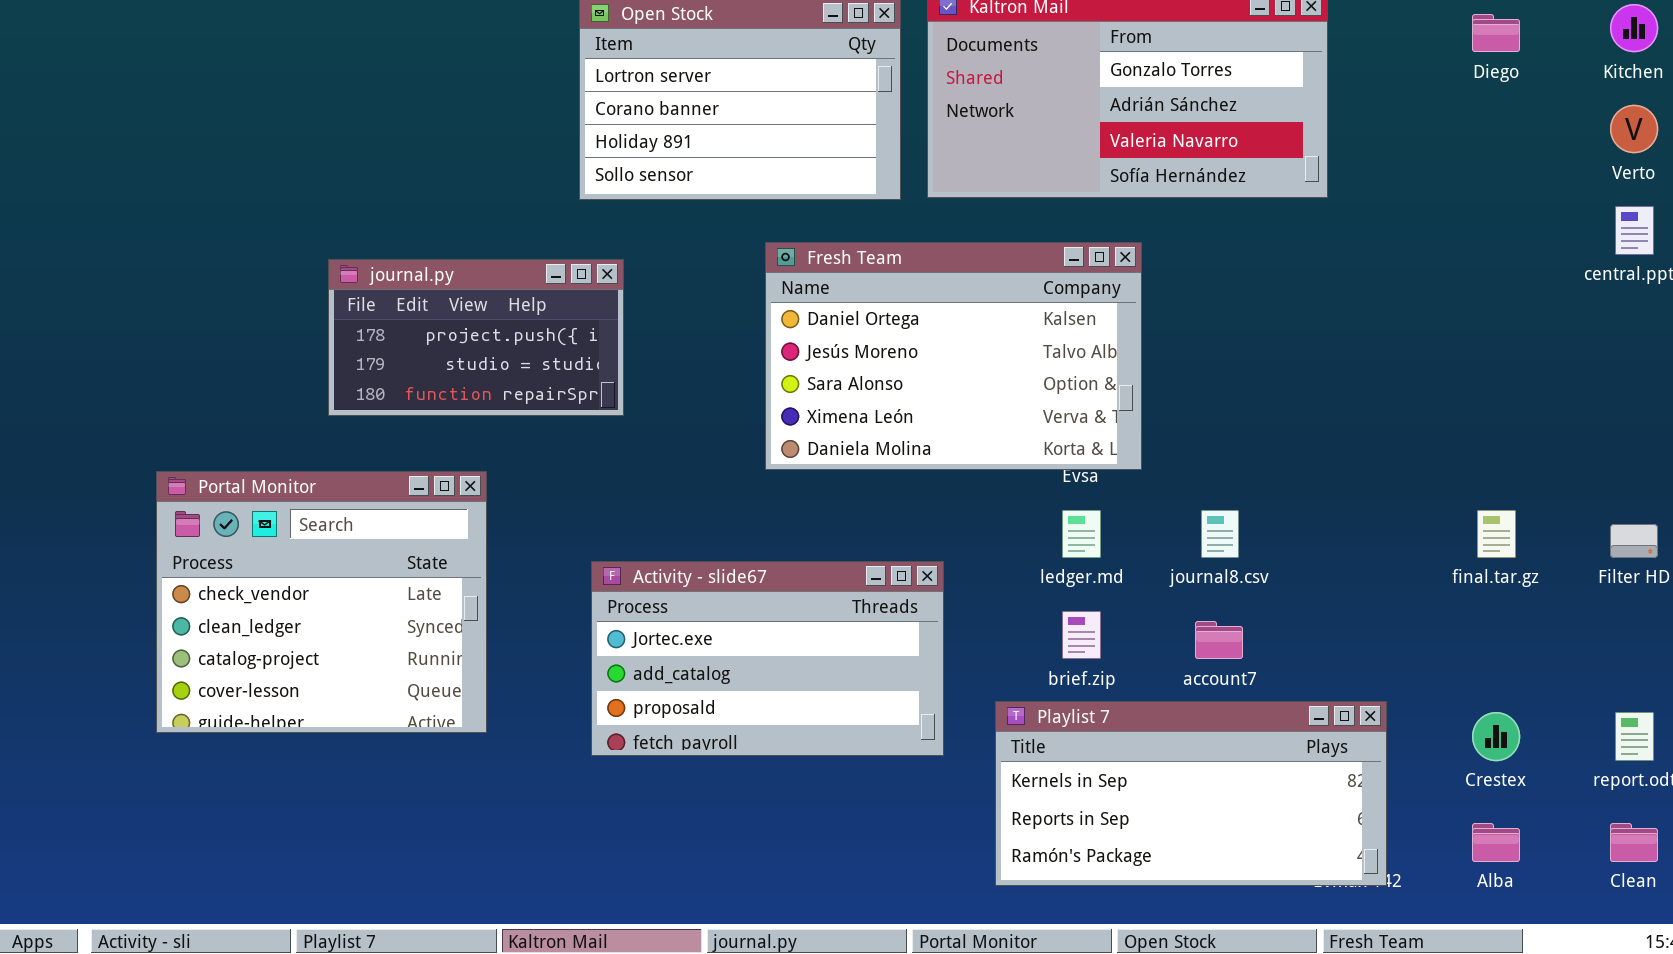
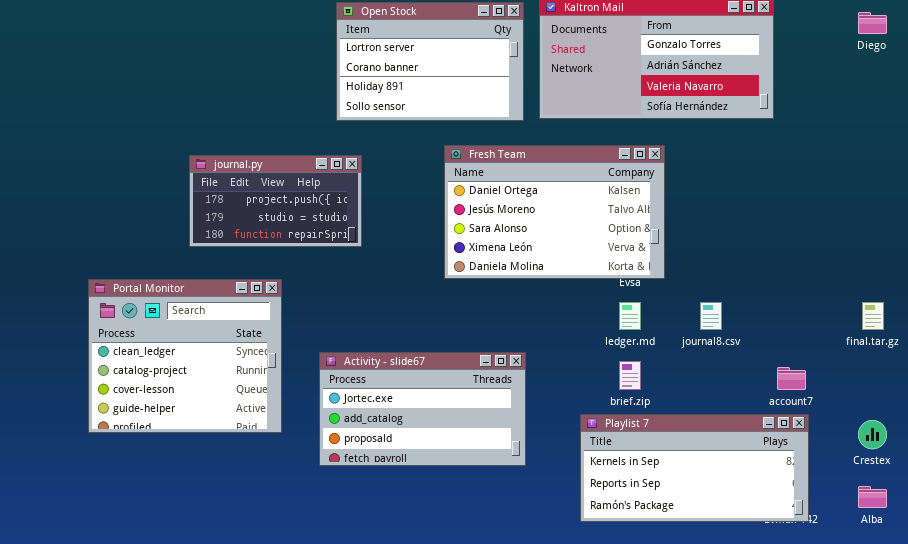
Portal Monitor: [156,471,487,733] -> [88,279,282,433], scrolled down 1 row
Activity - slide67: [591,561,944,756] -> [319,352,526,466], moved
account7: [1195,621,1243,659] -> [777,367,806,390], moved

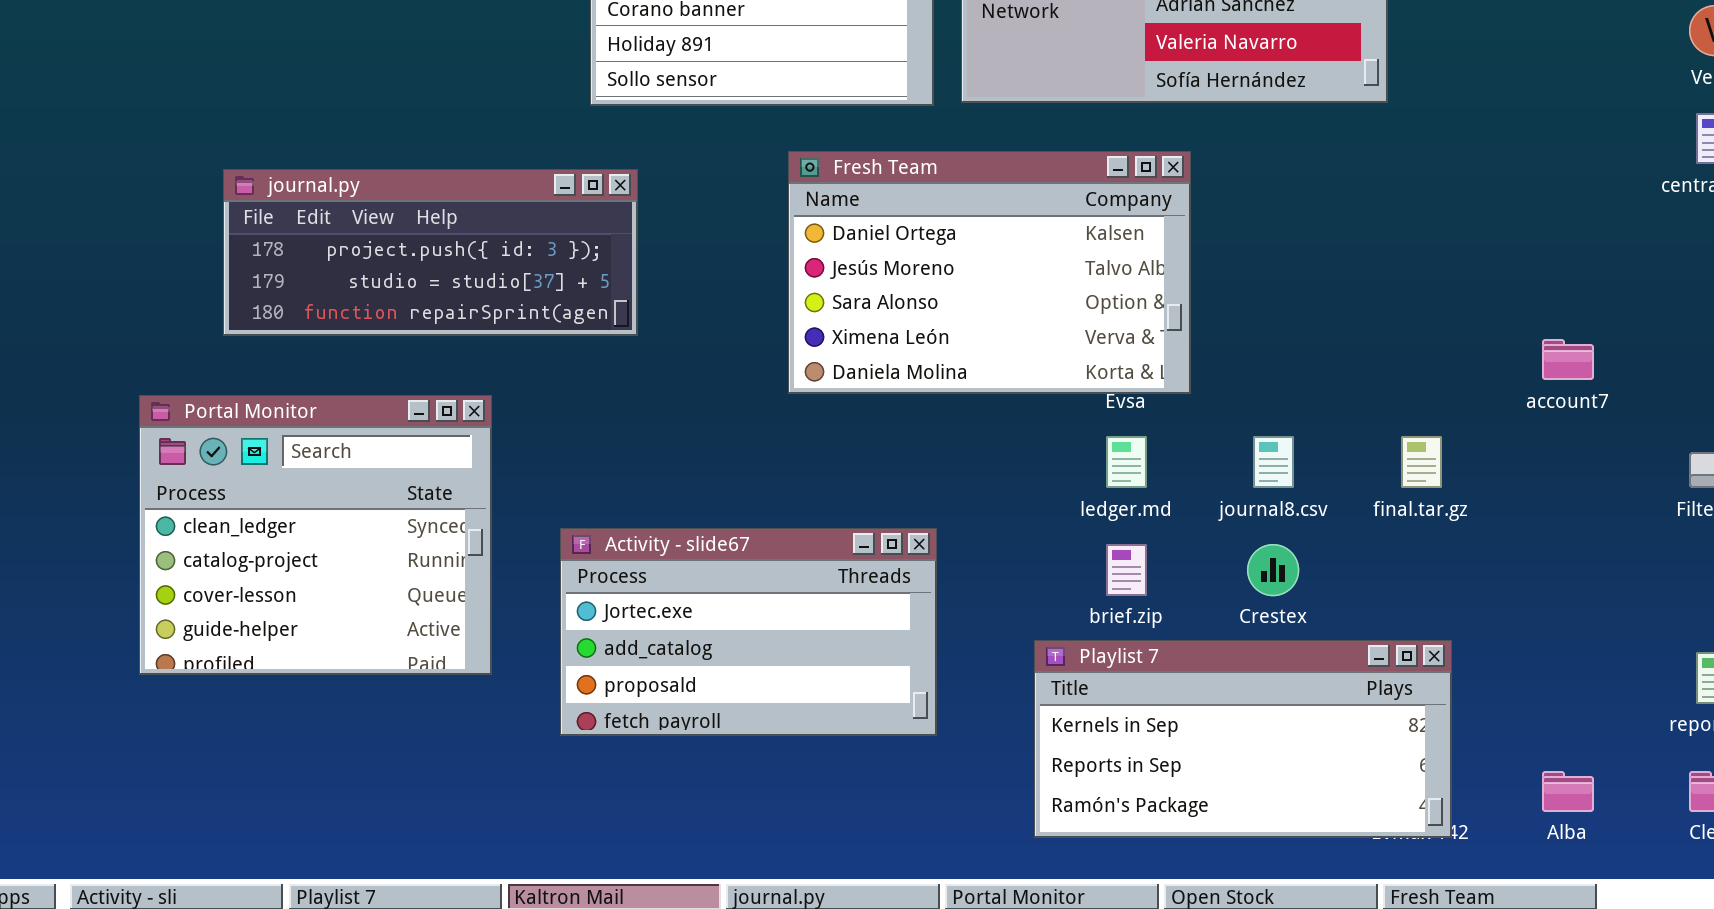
journal.py: [189,155,362,247] -> [223,169,638,336], resized
final.tar.gz: [862,302,884,330] -> [1401,436,1442,488], moved
account7: [777,367,806,390] -> [1542,339,1594,380], moved
Crestex: [858,420,887,449] -> [1247,544,1299,596], moved

